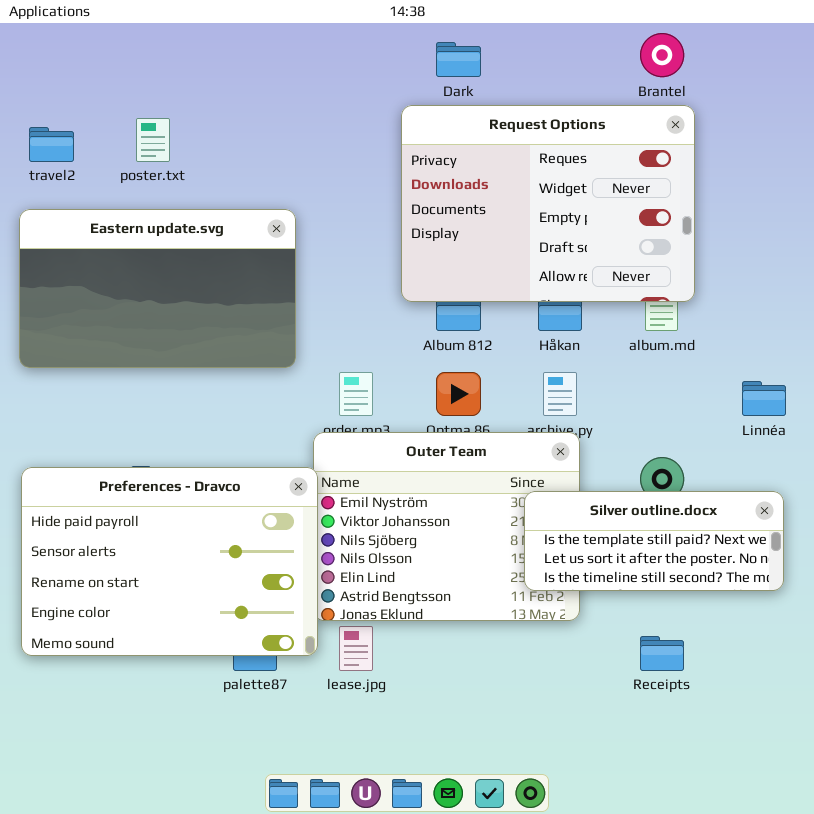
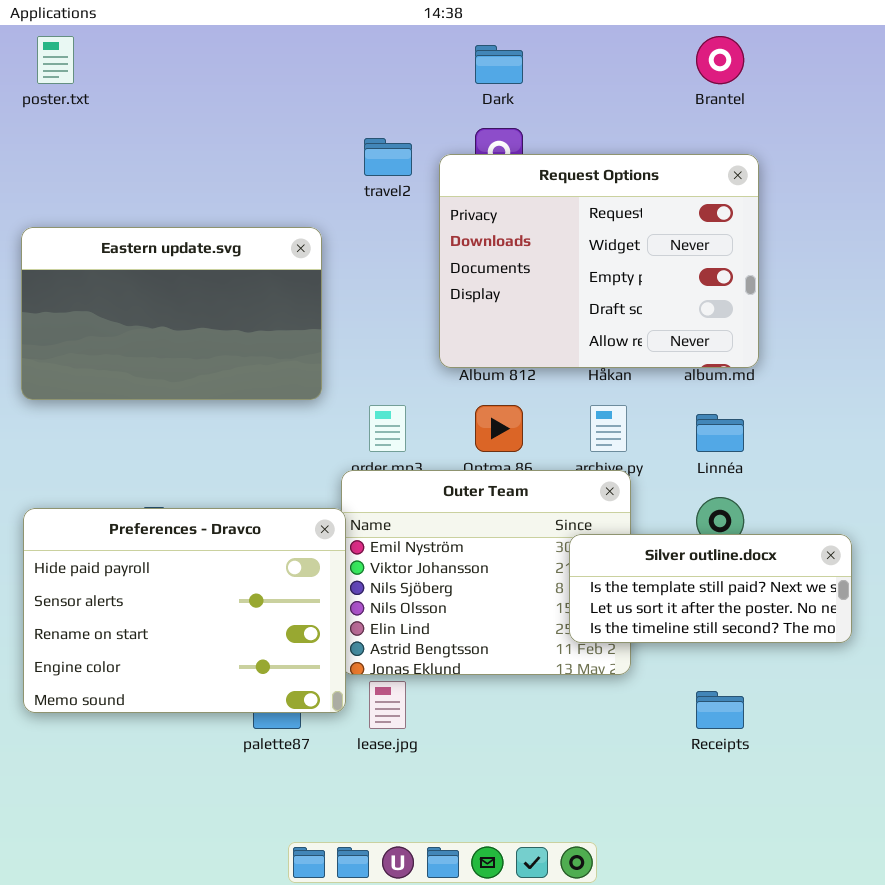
Request Options: [401,105,695,302] -> [439,154,759,368], moved
poster.txt: [136,118,170,162] -> [37,36,74,84], moved
travel2: [29,127,74,162] -> [364,138,412,176], moved
Linnéa: [742,381,786,416] -> [696,414,744,452], moved

